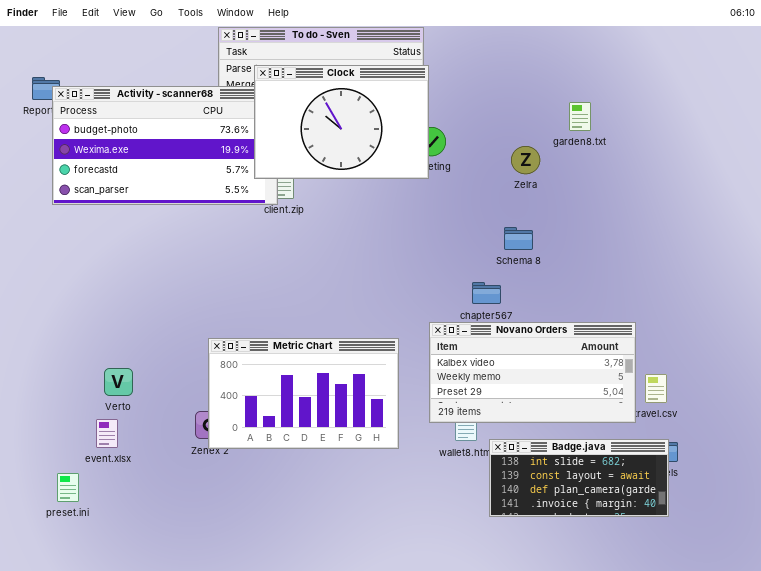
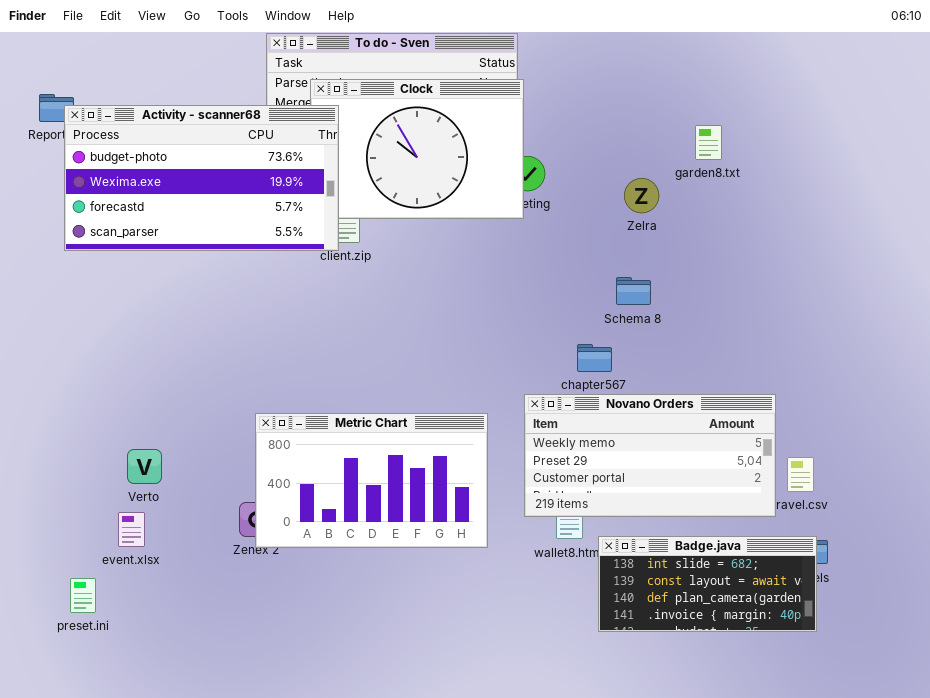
Activity - scanner68: [52,86,278,205] -> [64,105,339,251], raised
Novano Orders: [429,322,636,423] -> [524,394,776,517], scrolled down 1 row

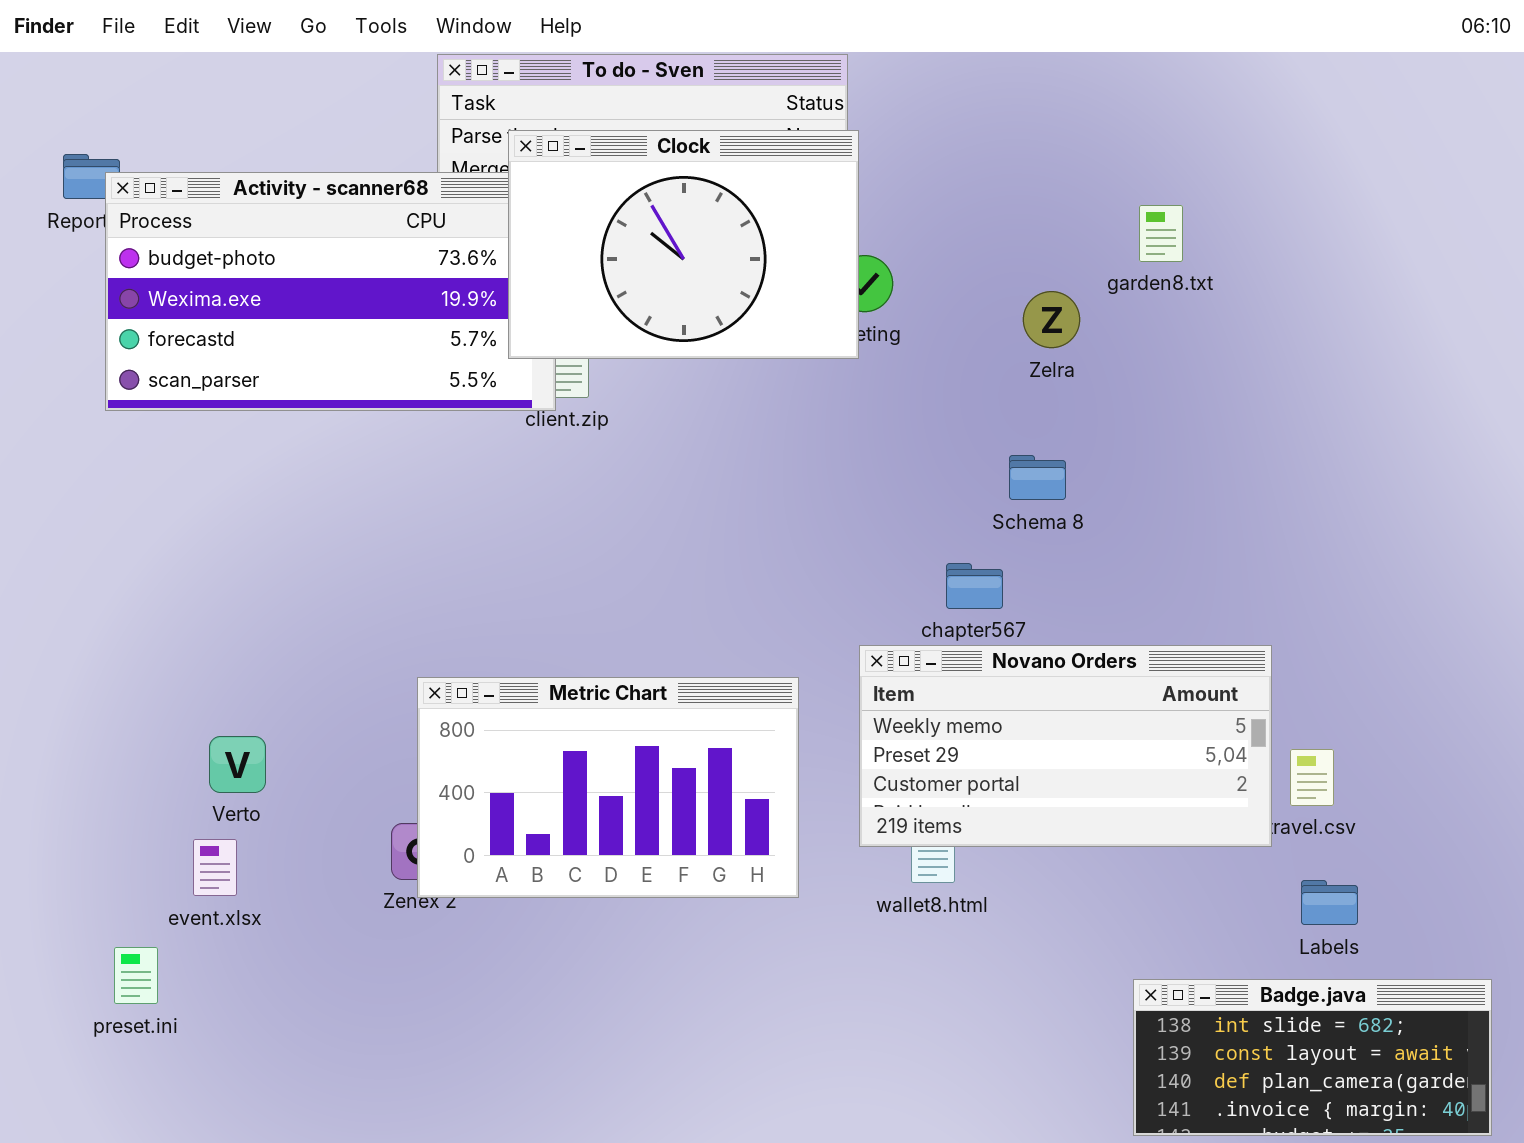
Clock: [310,79,524,219] -> [508,130,859,359], raised
Badge.java: [598,536,817,632] -> [1133,979,1492,1136], moved

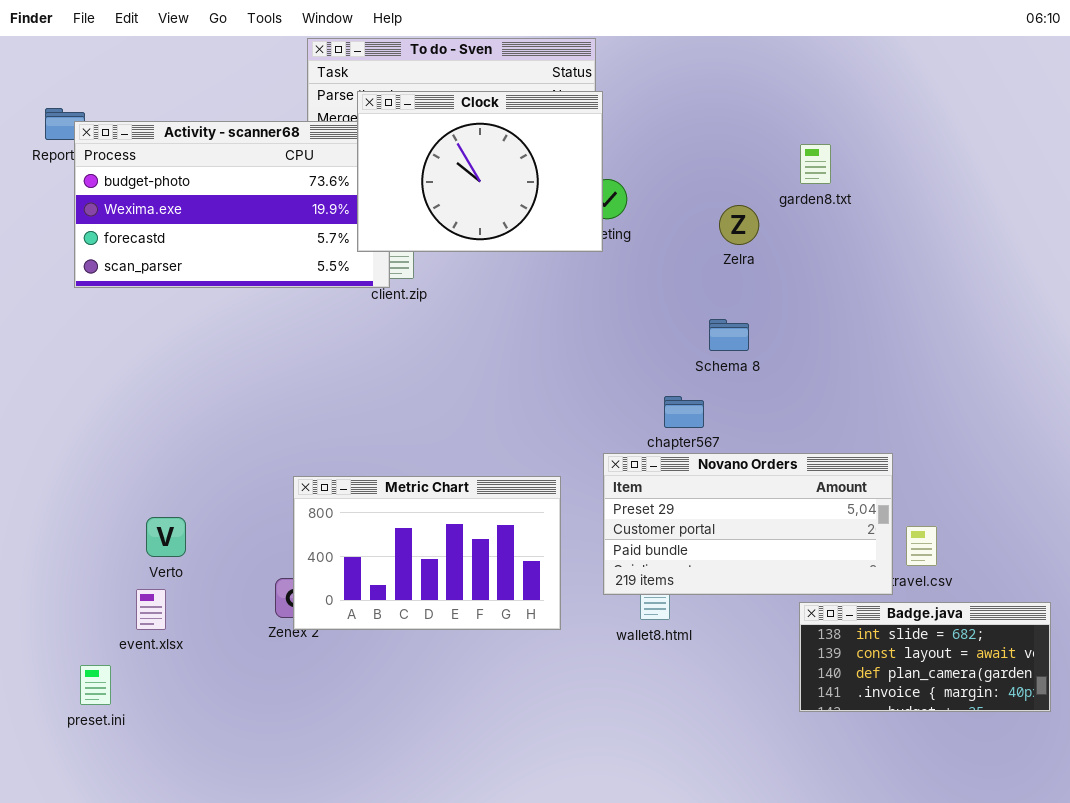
Novano Orders: [859,645,1272,847] -> [603,453,893,595], scrolled down 1 row
Badge.java: [1133,979,1492,1136] -> [799,602,1051,712], moved

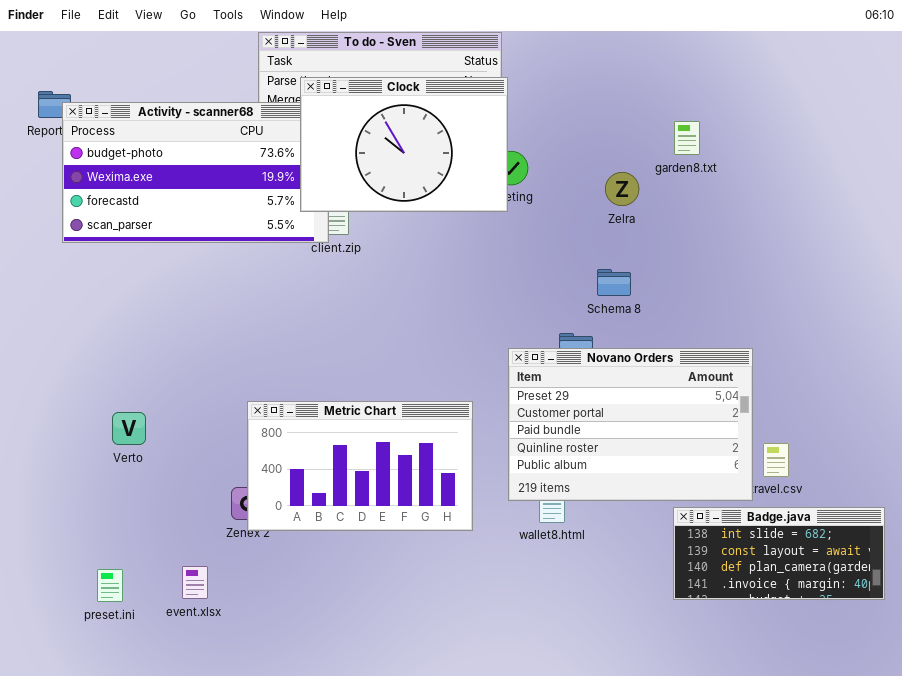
Novano Orders: [603,453,893,595] -> [508,348,753,501], resized
Verto: [146,517,186,557] -> [112,412,146,445], moved
event.xlsx: [136,589,166,630] -> [182,566,208,599], moved
preset.ini: [80,665,111,705] -> [97,569,123,602], moved

